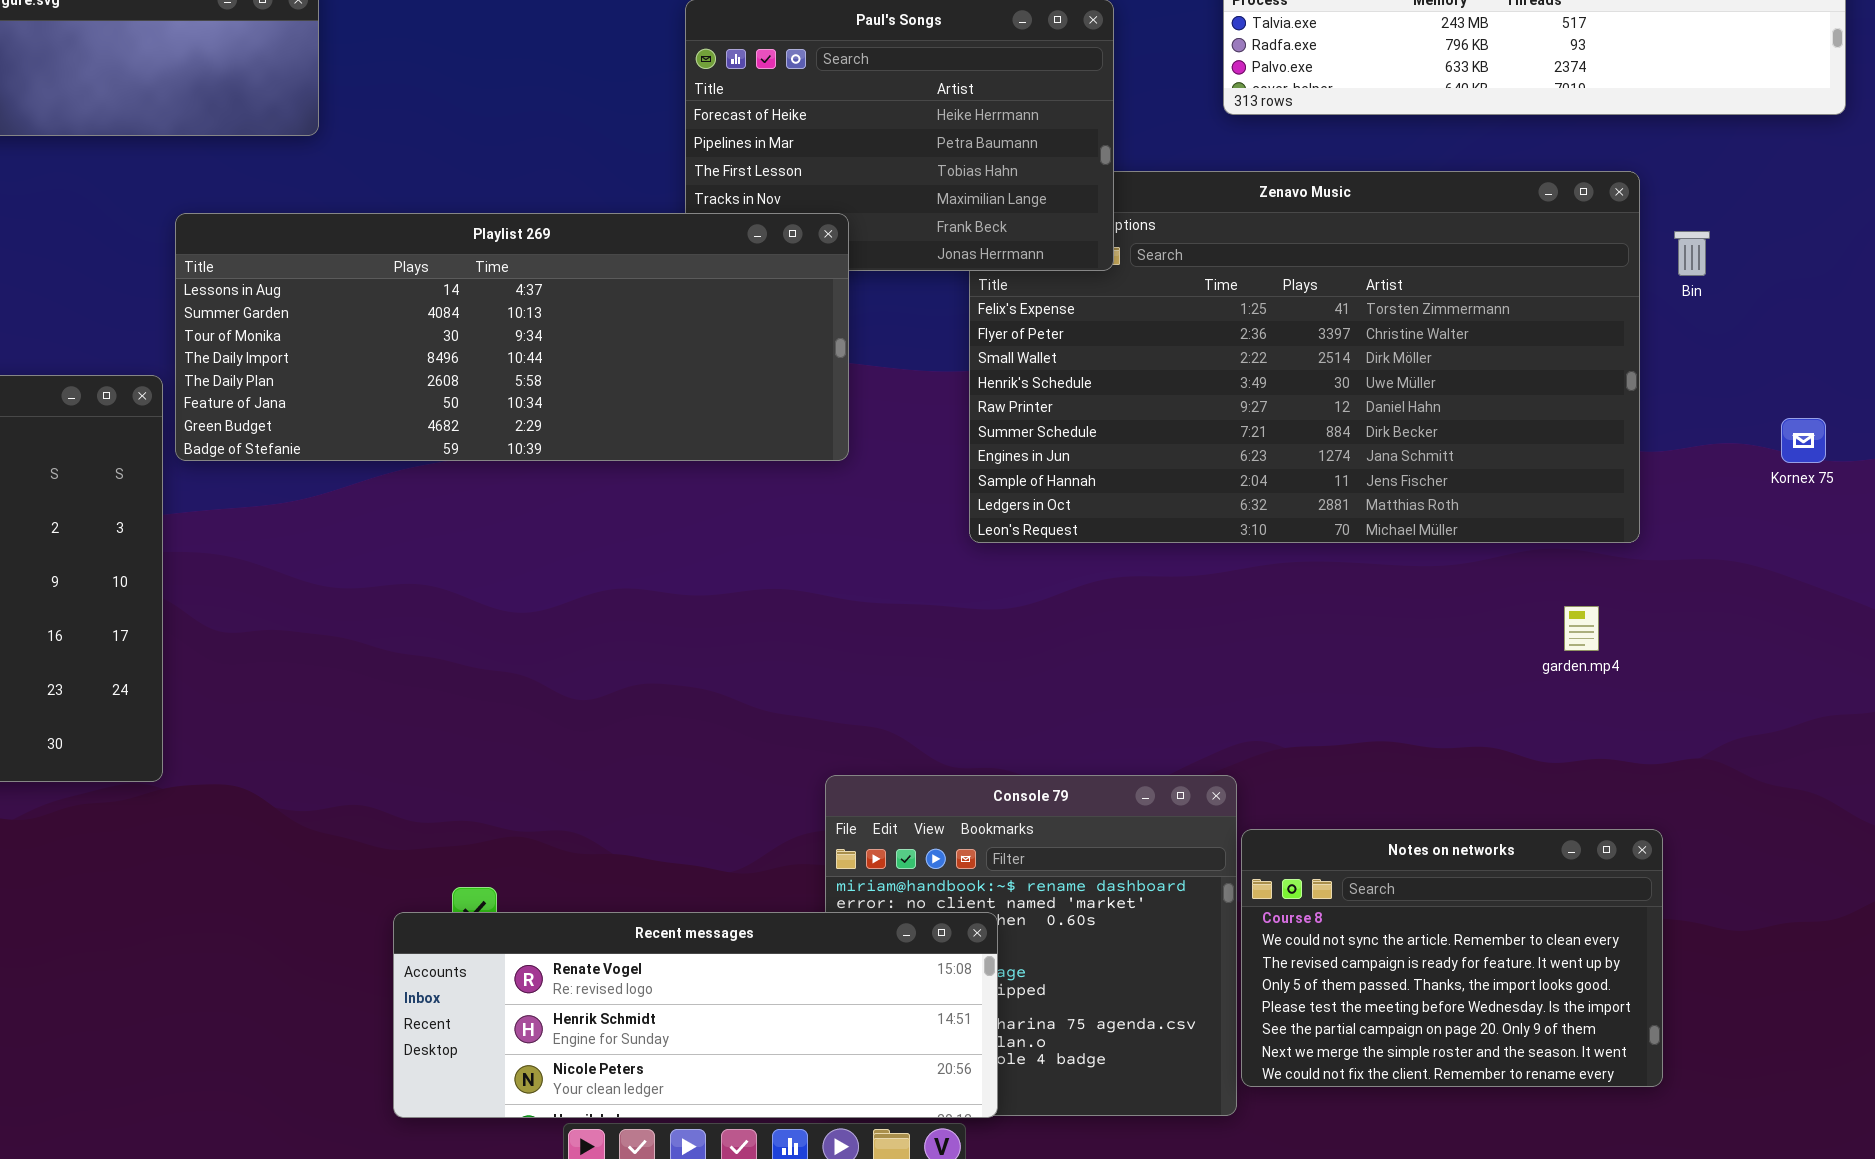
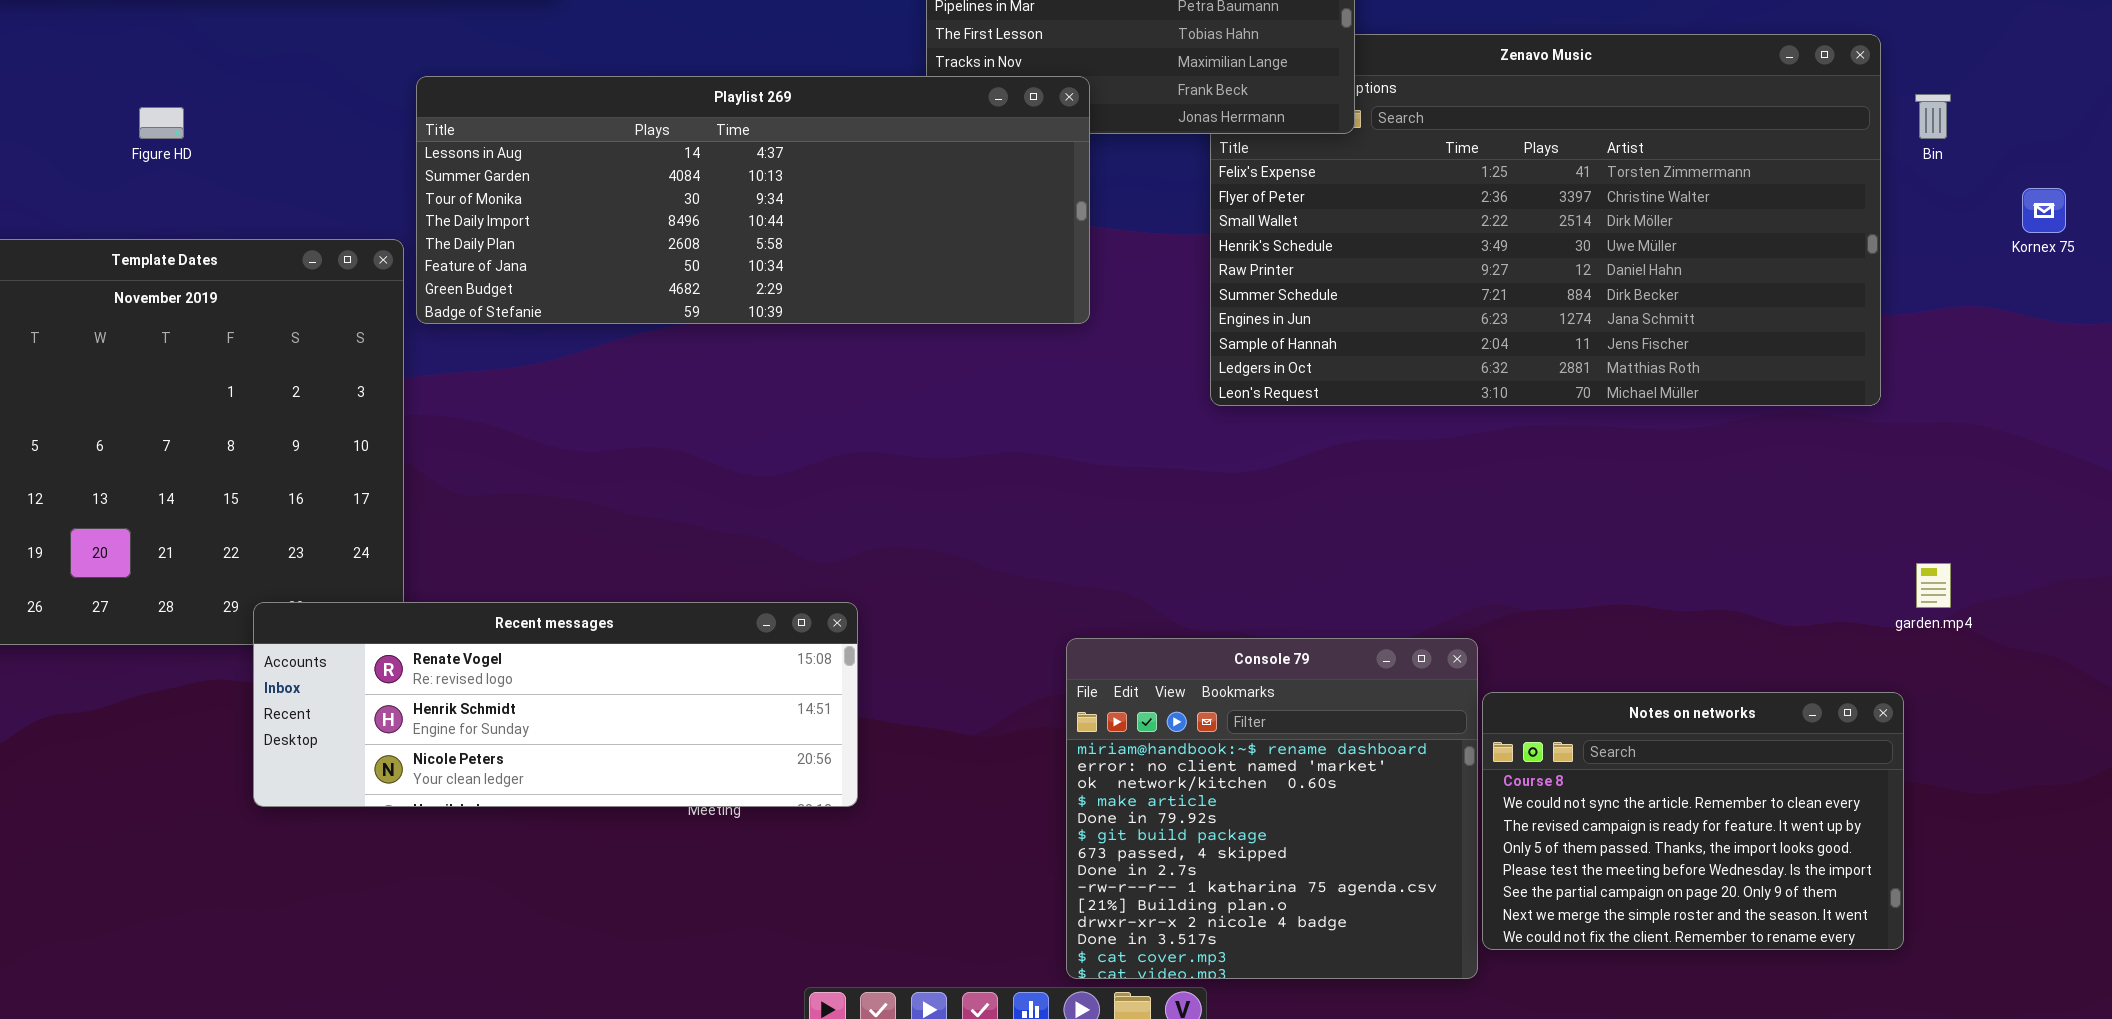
Kornex 75: [1781,418,1826,463] -> [2022,188,2066,233], moved
garden.mp4: [1564,606,1599,651] -> [1916,563,1951,608], moved
Recent messages: [393,912,998,1118] -> [253,602,858,807], moved

